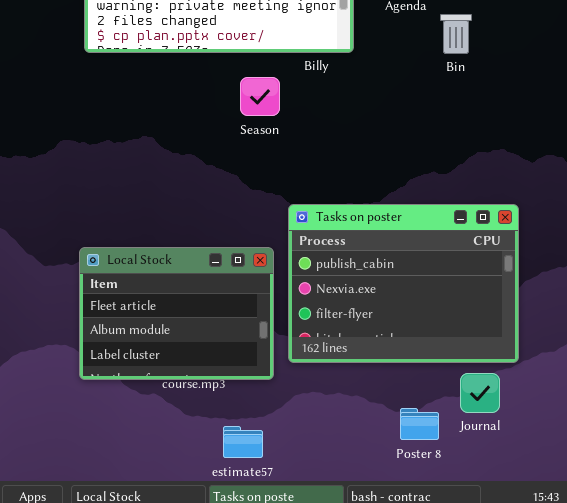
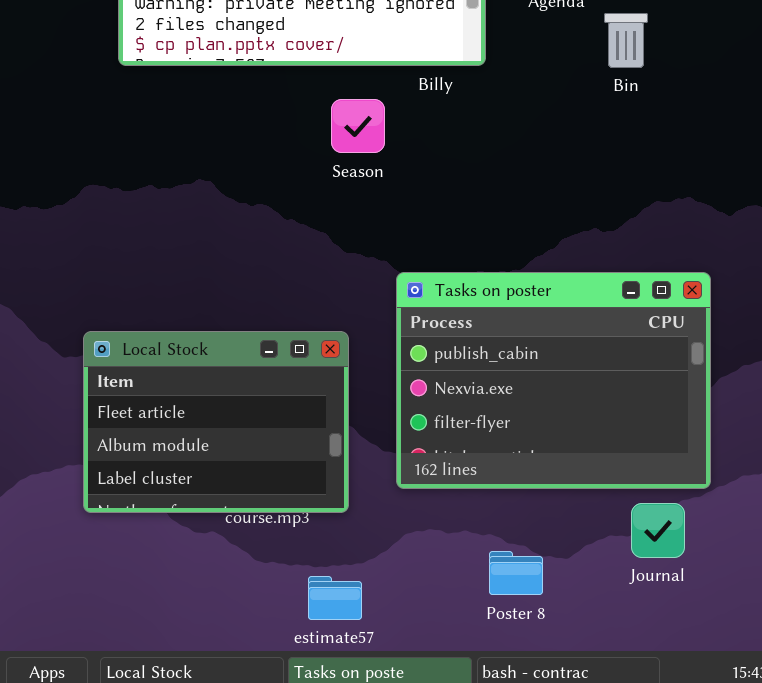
Local Stock: [79,247,274,380] -> [83,331,349,513], moved
Poster 8: [400,408,439,440] -> [489,551,543,595], moved

